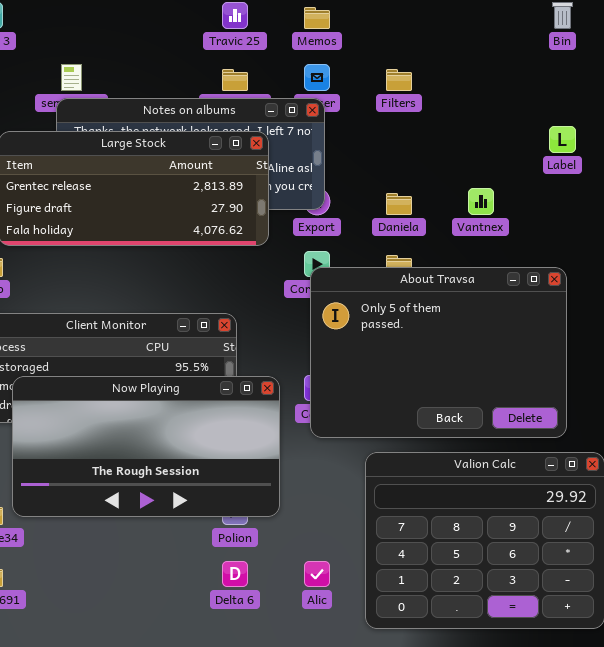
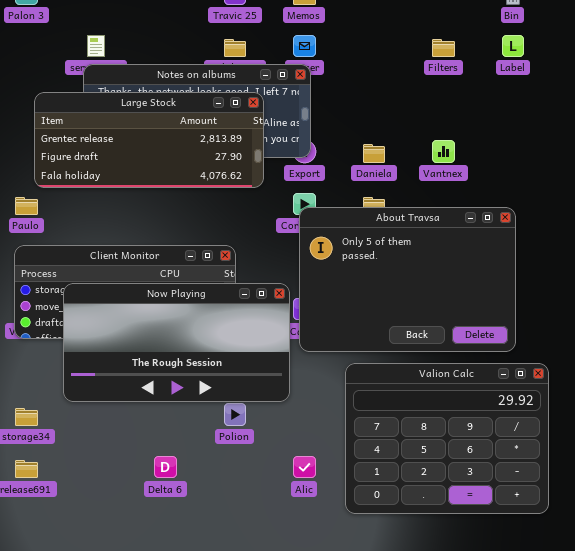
Filters: [386,69,412,91] -> [432,39,455,57], moved
Label: [549,126,576,153] -> [502,35,524,57], moved
Now Playing: [12,376,280,517] -> [63,283,290,402], moved
Delta 6: [222,561,248,587] -> [154,456,177,478], moved

